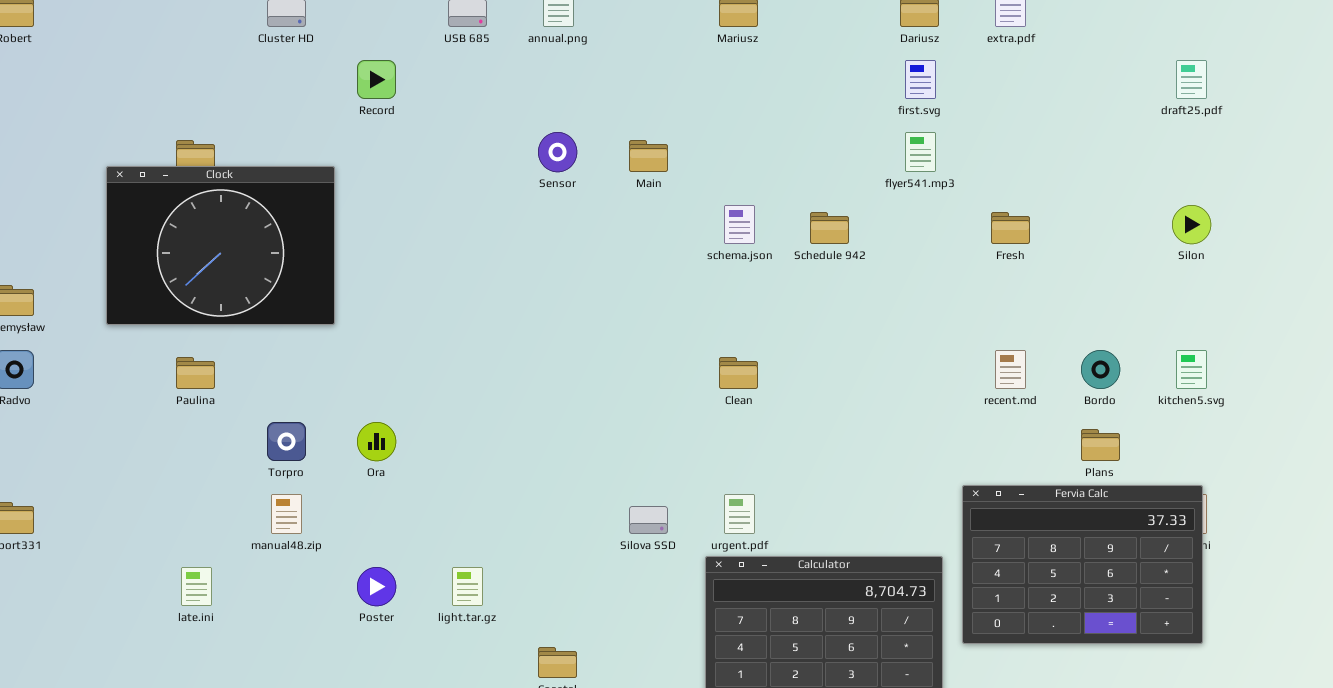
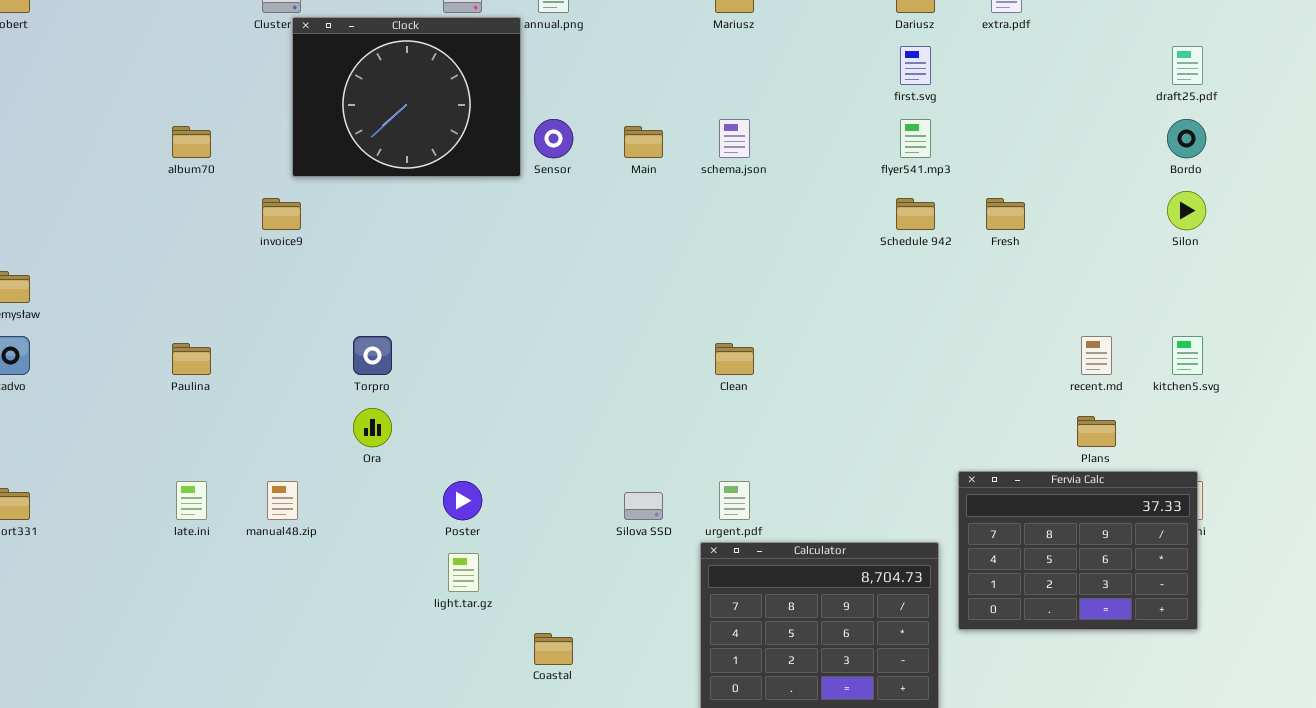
Clock: [106,166,335,325] -> [292,17,521,177], moved
schema.json: [724,205,755,244] -> [719,119,750,158], moved
Schedule 942: [810,212,849,244] -> [896,198,935,230], moved
recent.md: [995,350,1026,389] -> [1081,336,1112,375], moved
Bordo: [1081,350,1120,389] -> [1167,119,1206,158], moved
Torpro: [267,422,306,461] -> [353,336,392,375], moved
late.ini: [181,567,212,606] -> [176,481,207,520], moved
Poster: [357,567,396,606] -> [443,481,482,520], moved

